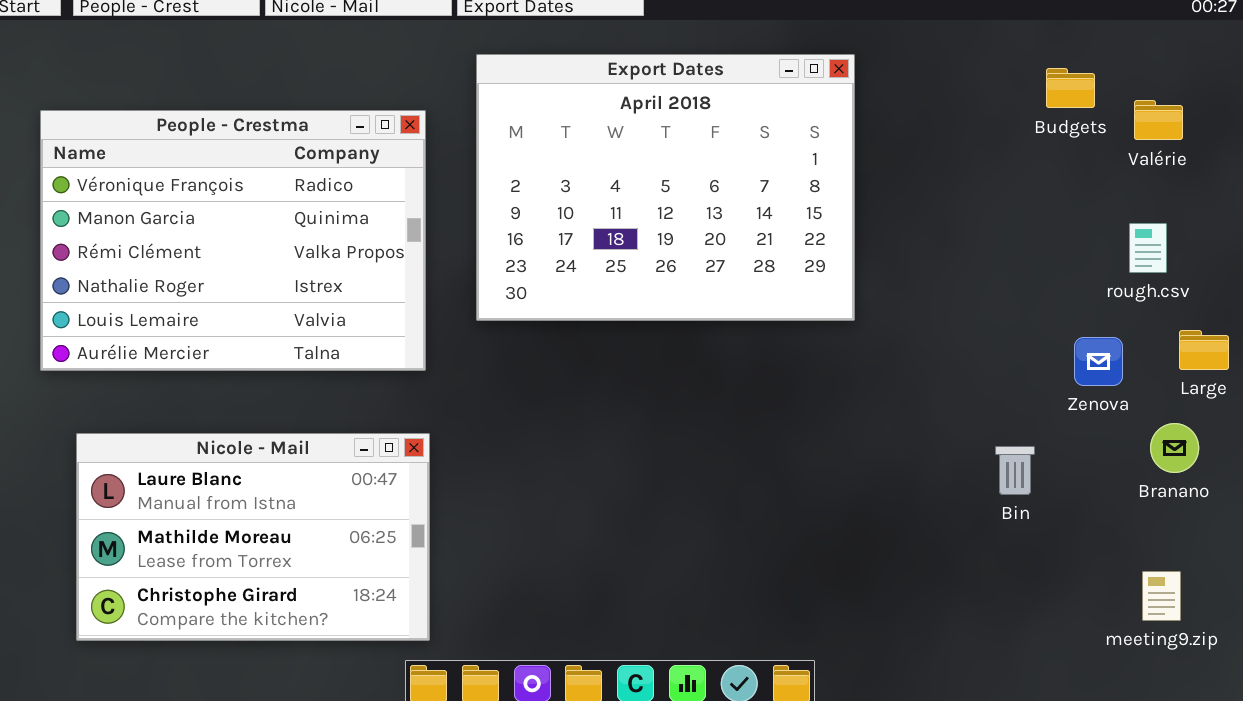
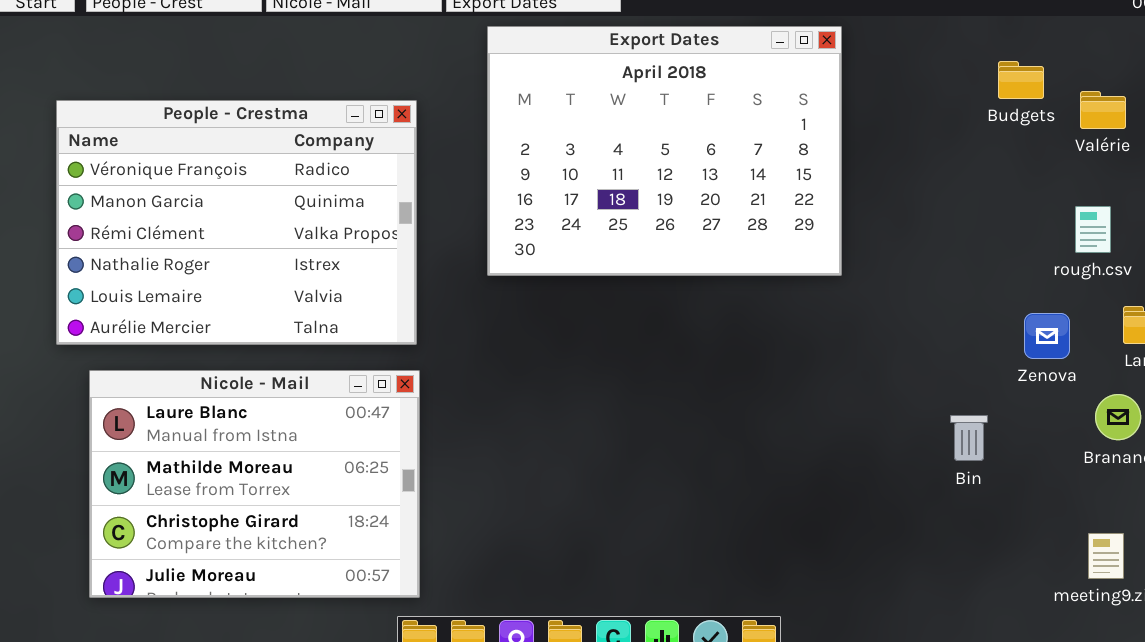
Export Dates: [476,54,855,321] -> [487,26,842,276], moved
Nicole - Mail: [76,433,430,641] -> [89,370,420,598], resized

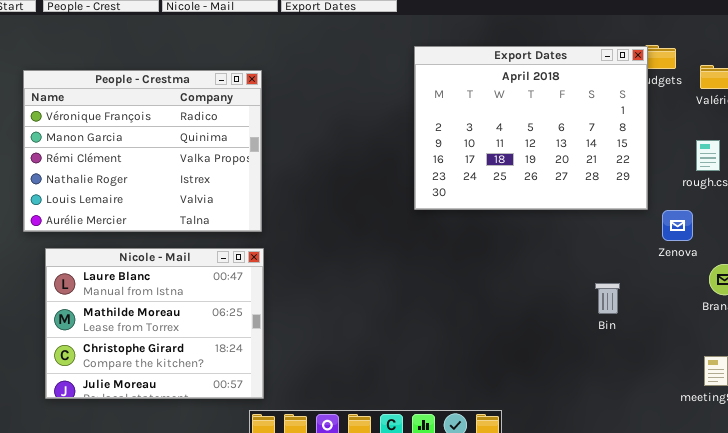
Export Dates: [487,26,842,276] -> [414,46,648,210], moved
Bin: [950,415,988,461] -> [595,283,620,314], moved

